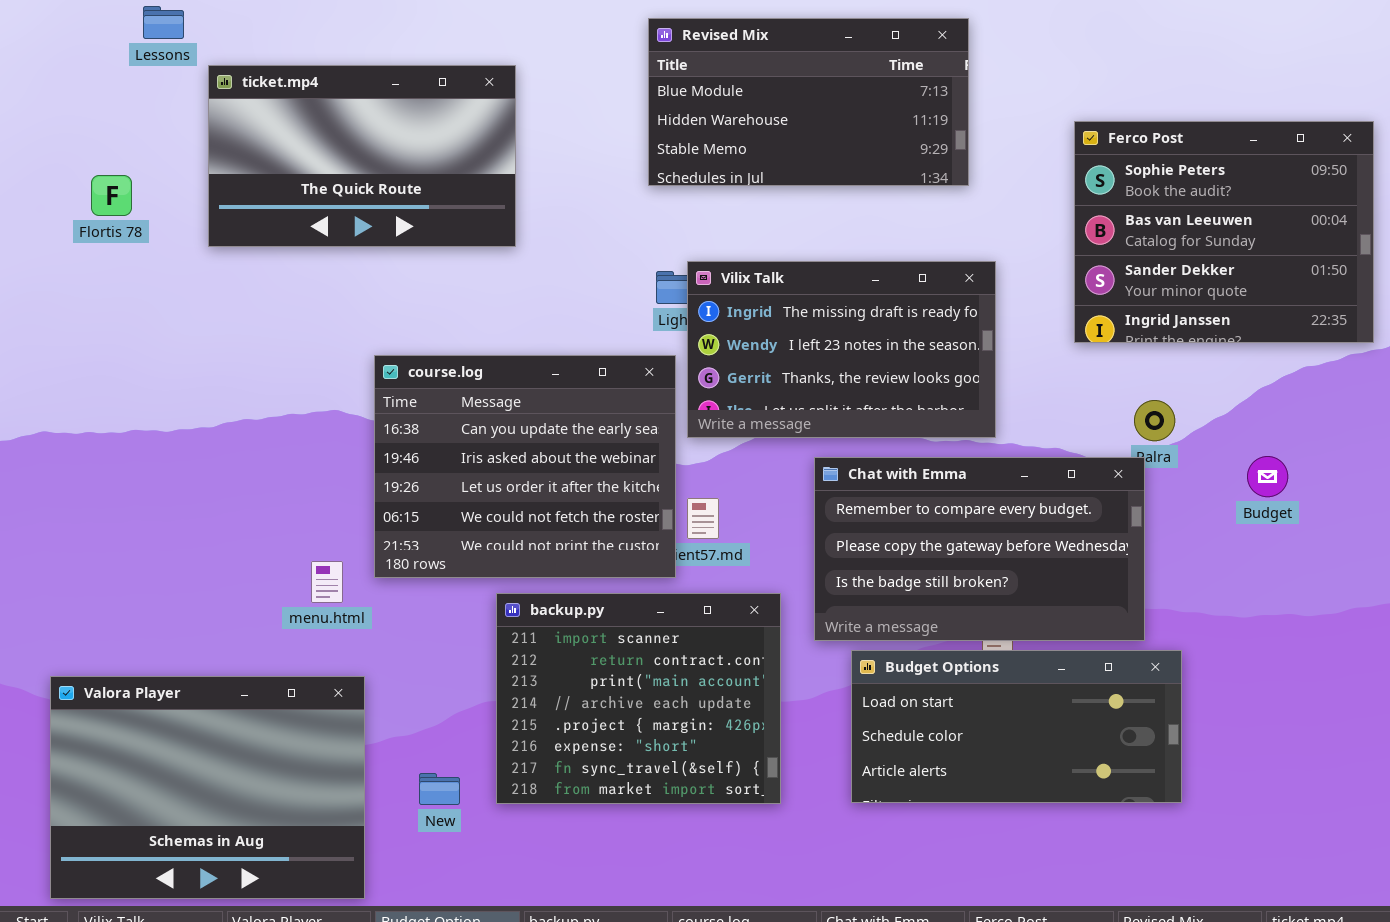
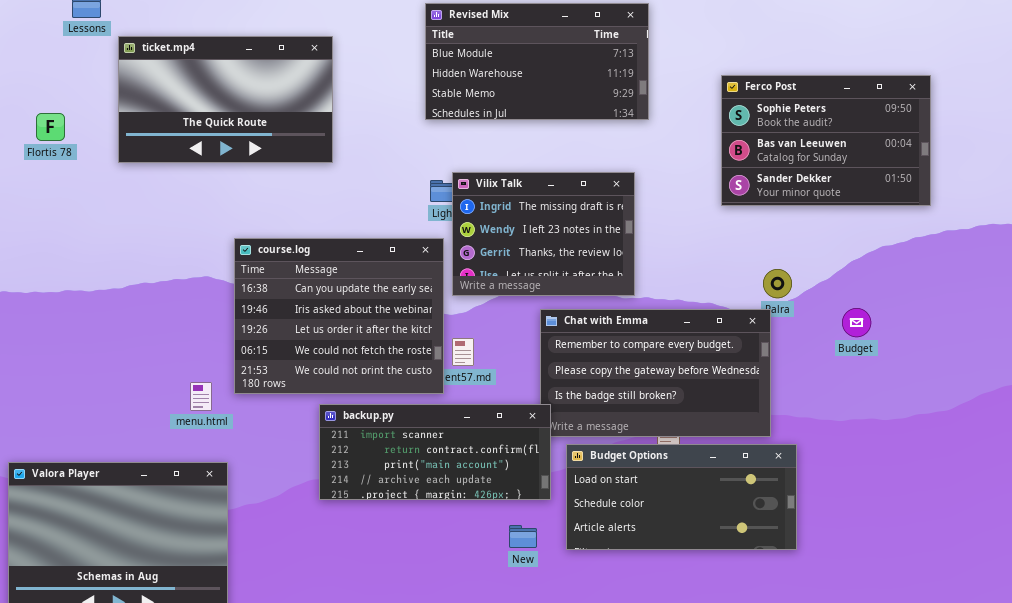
Ferco Post: [1074,121,1374,343] -> [721,75,931,206], resized
Vilix Talk: [687,261,996,438] -> [452,172,635,296], resized
backup.py: [496,593,781,804] -> [319,404,551,500], resized
New: [419,773,460,805] -> [509,525,537,548], moved

